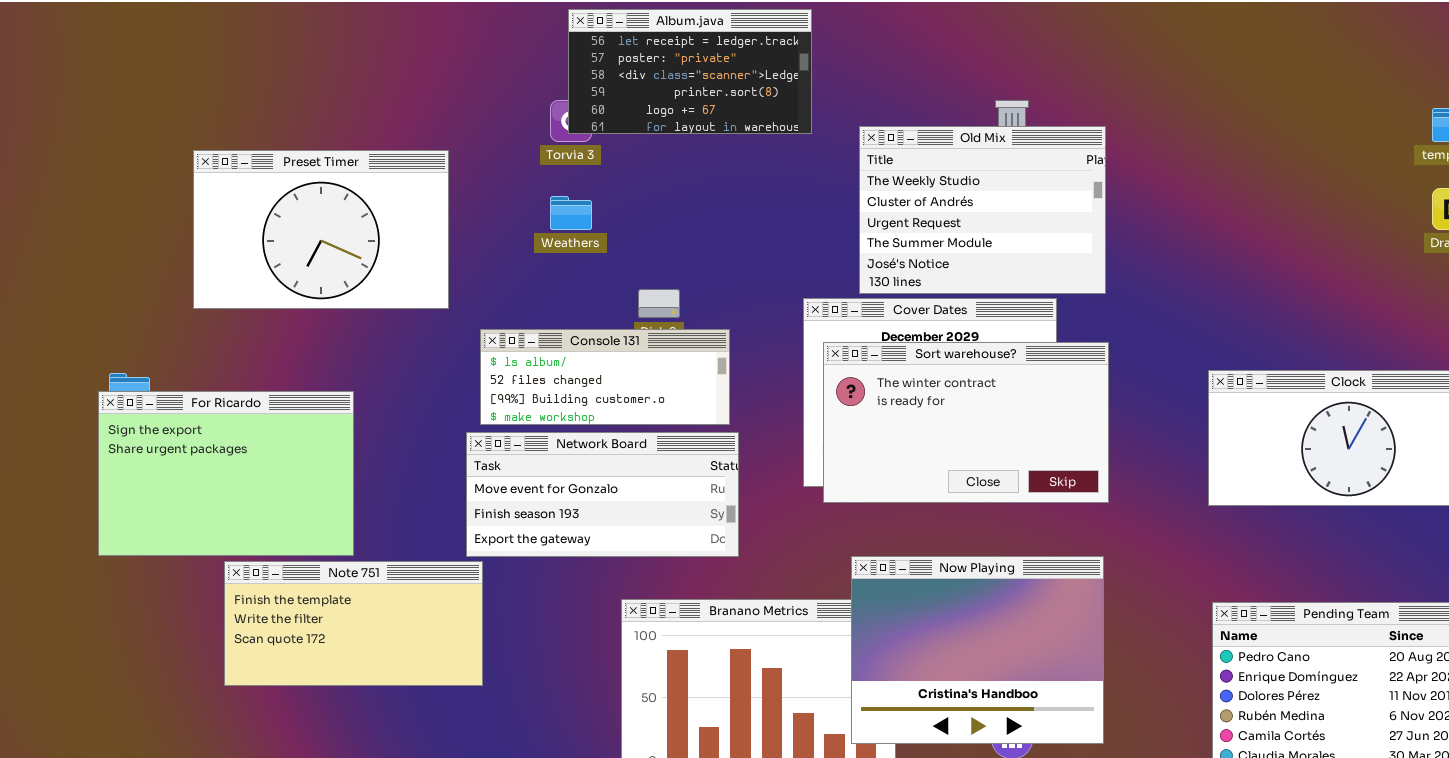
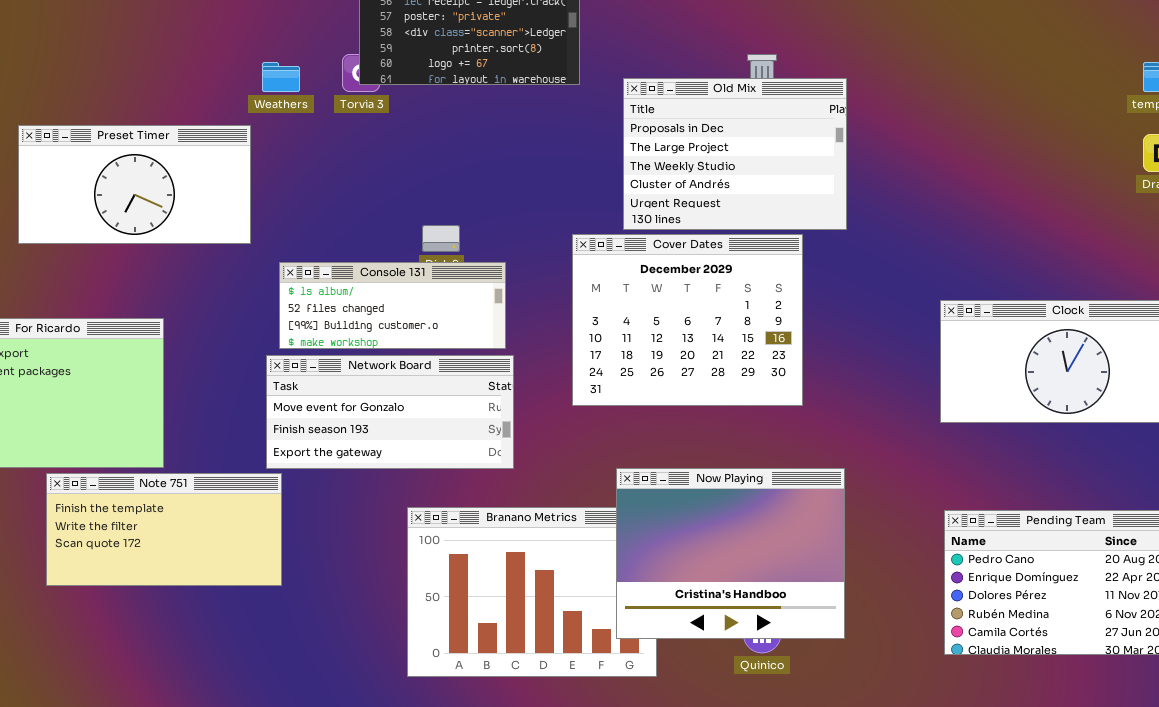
Old Mix: [859,126,1106,294] -> [623,78,847,230], scrolled up 2 rows
Preset Timer: [193,150,449,309] -> [18,125,251,244], resized
Weathers: [550,196,592,230] -> [262,62,300,92], moved
Sort warehouse?: [823,342,1109,503] -> none, closed

